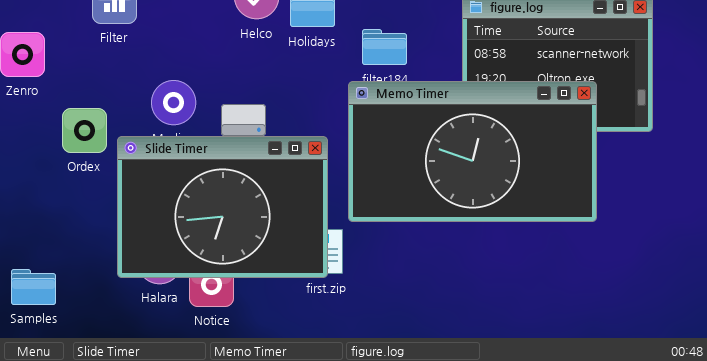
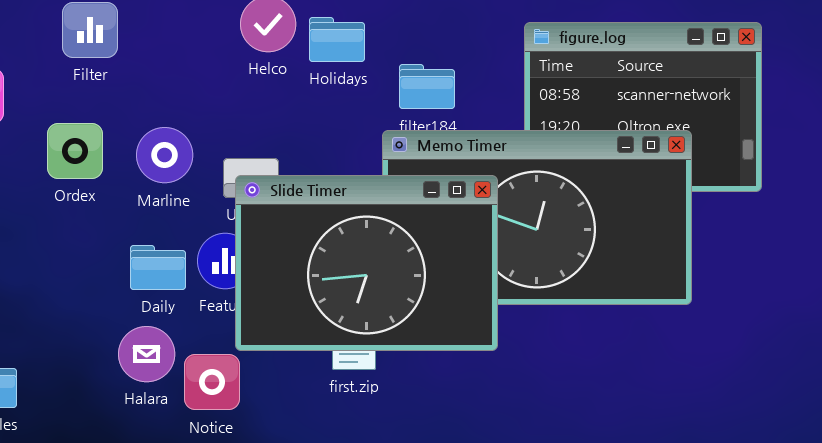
Ordex: [62,108,107,153] -> [47,123,103,179], moved
Slide Timer: [117,136,328,278] -> [235,175,498,351], moved

